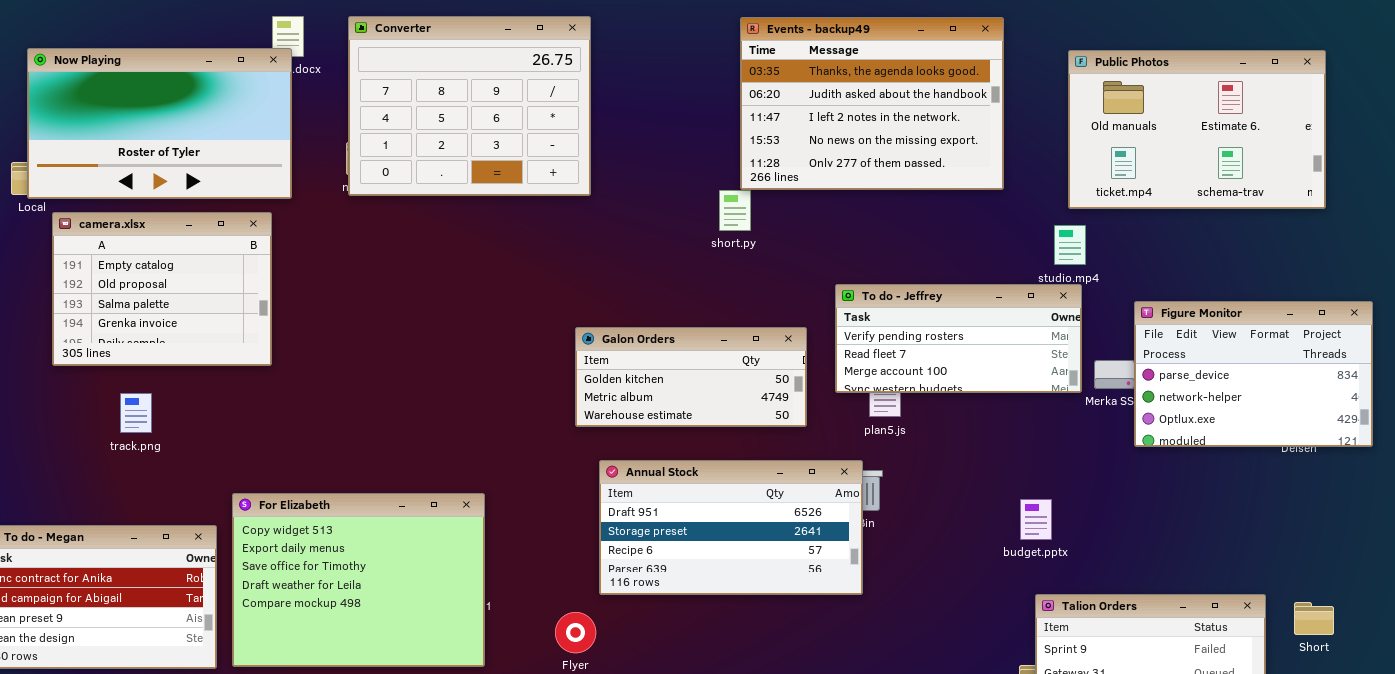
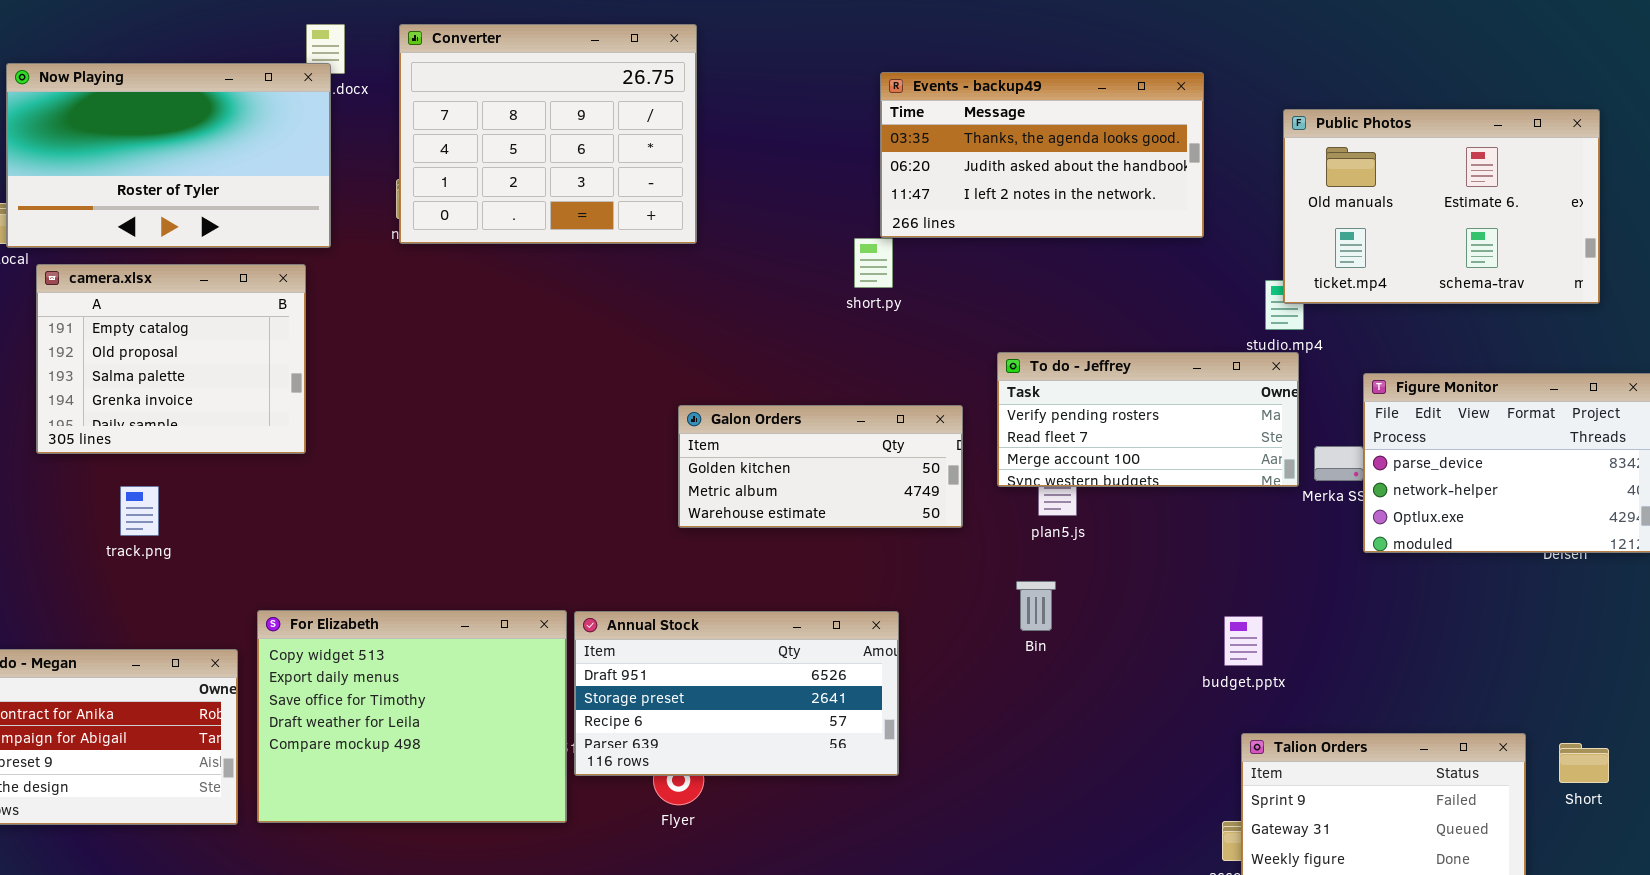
Events - backup49: [740,17,1004,190] -> [880,72,1204,238], resized
Public Photos: [1068,50,1326,209] -> [1283,109,1600,304], moved
Annual Stock: [599,460,863,595] -> [574,611,899,776], moved

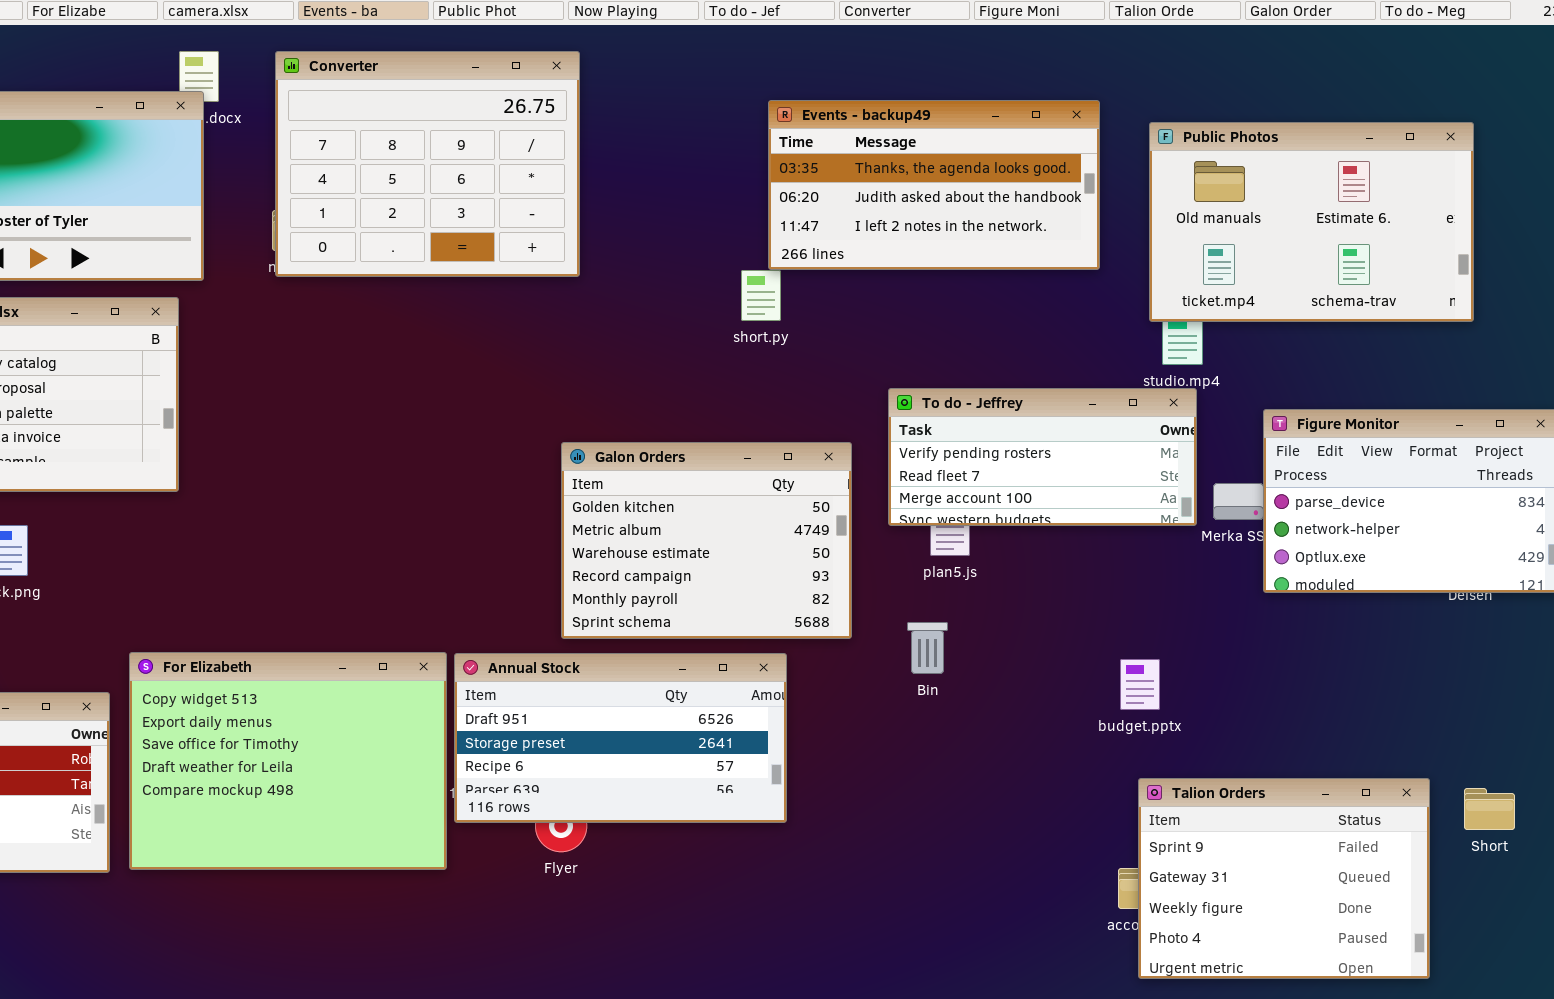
Public Photos: [1283,109,1600,304] -> [1149,122,1474,322], moved
Galon Orders: [678,405,963,528] -> [561,442,852,639], resized

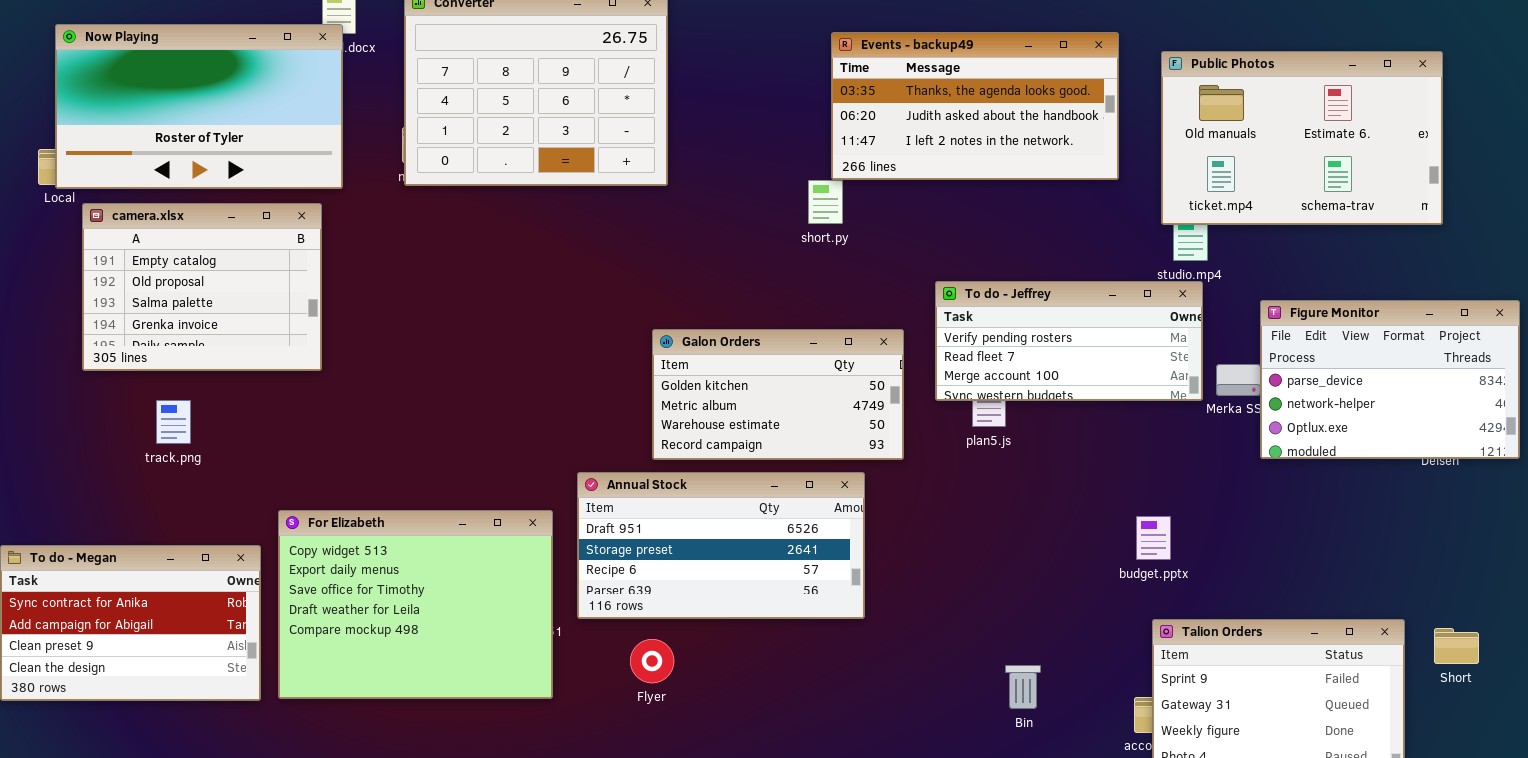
Galon Orders: [561,442,852,639] -> [652,329,904,460], resized
Bin: [907,622,948,674] -> [1005,665,1041,709], moved
Annual Stock: [454,653,787,823] -> [577,472,865,619], moved

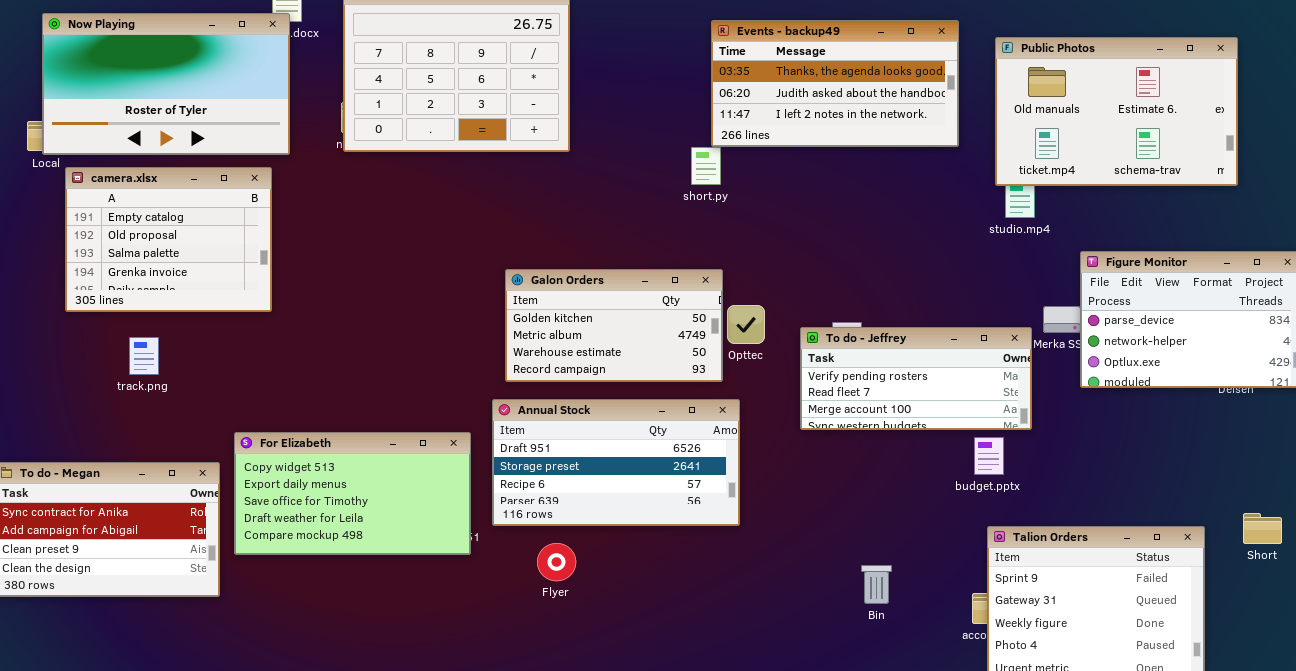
To do - Jeffrey: [935,281,1203,401] -> [800,327,1032,430], moved
Galon Orders: [652,329,904,460] -> [505,269,723,382], moved
For Elizabeth: [278,510,553,699] -> [234,432,471,555], resized
Short: [1434,628,1479,664] -> [1243,513,1282,544], moved

